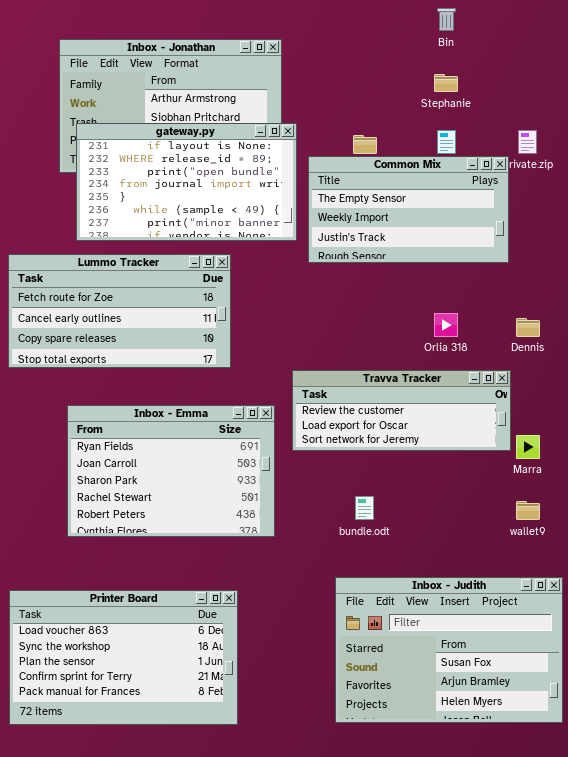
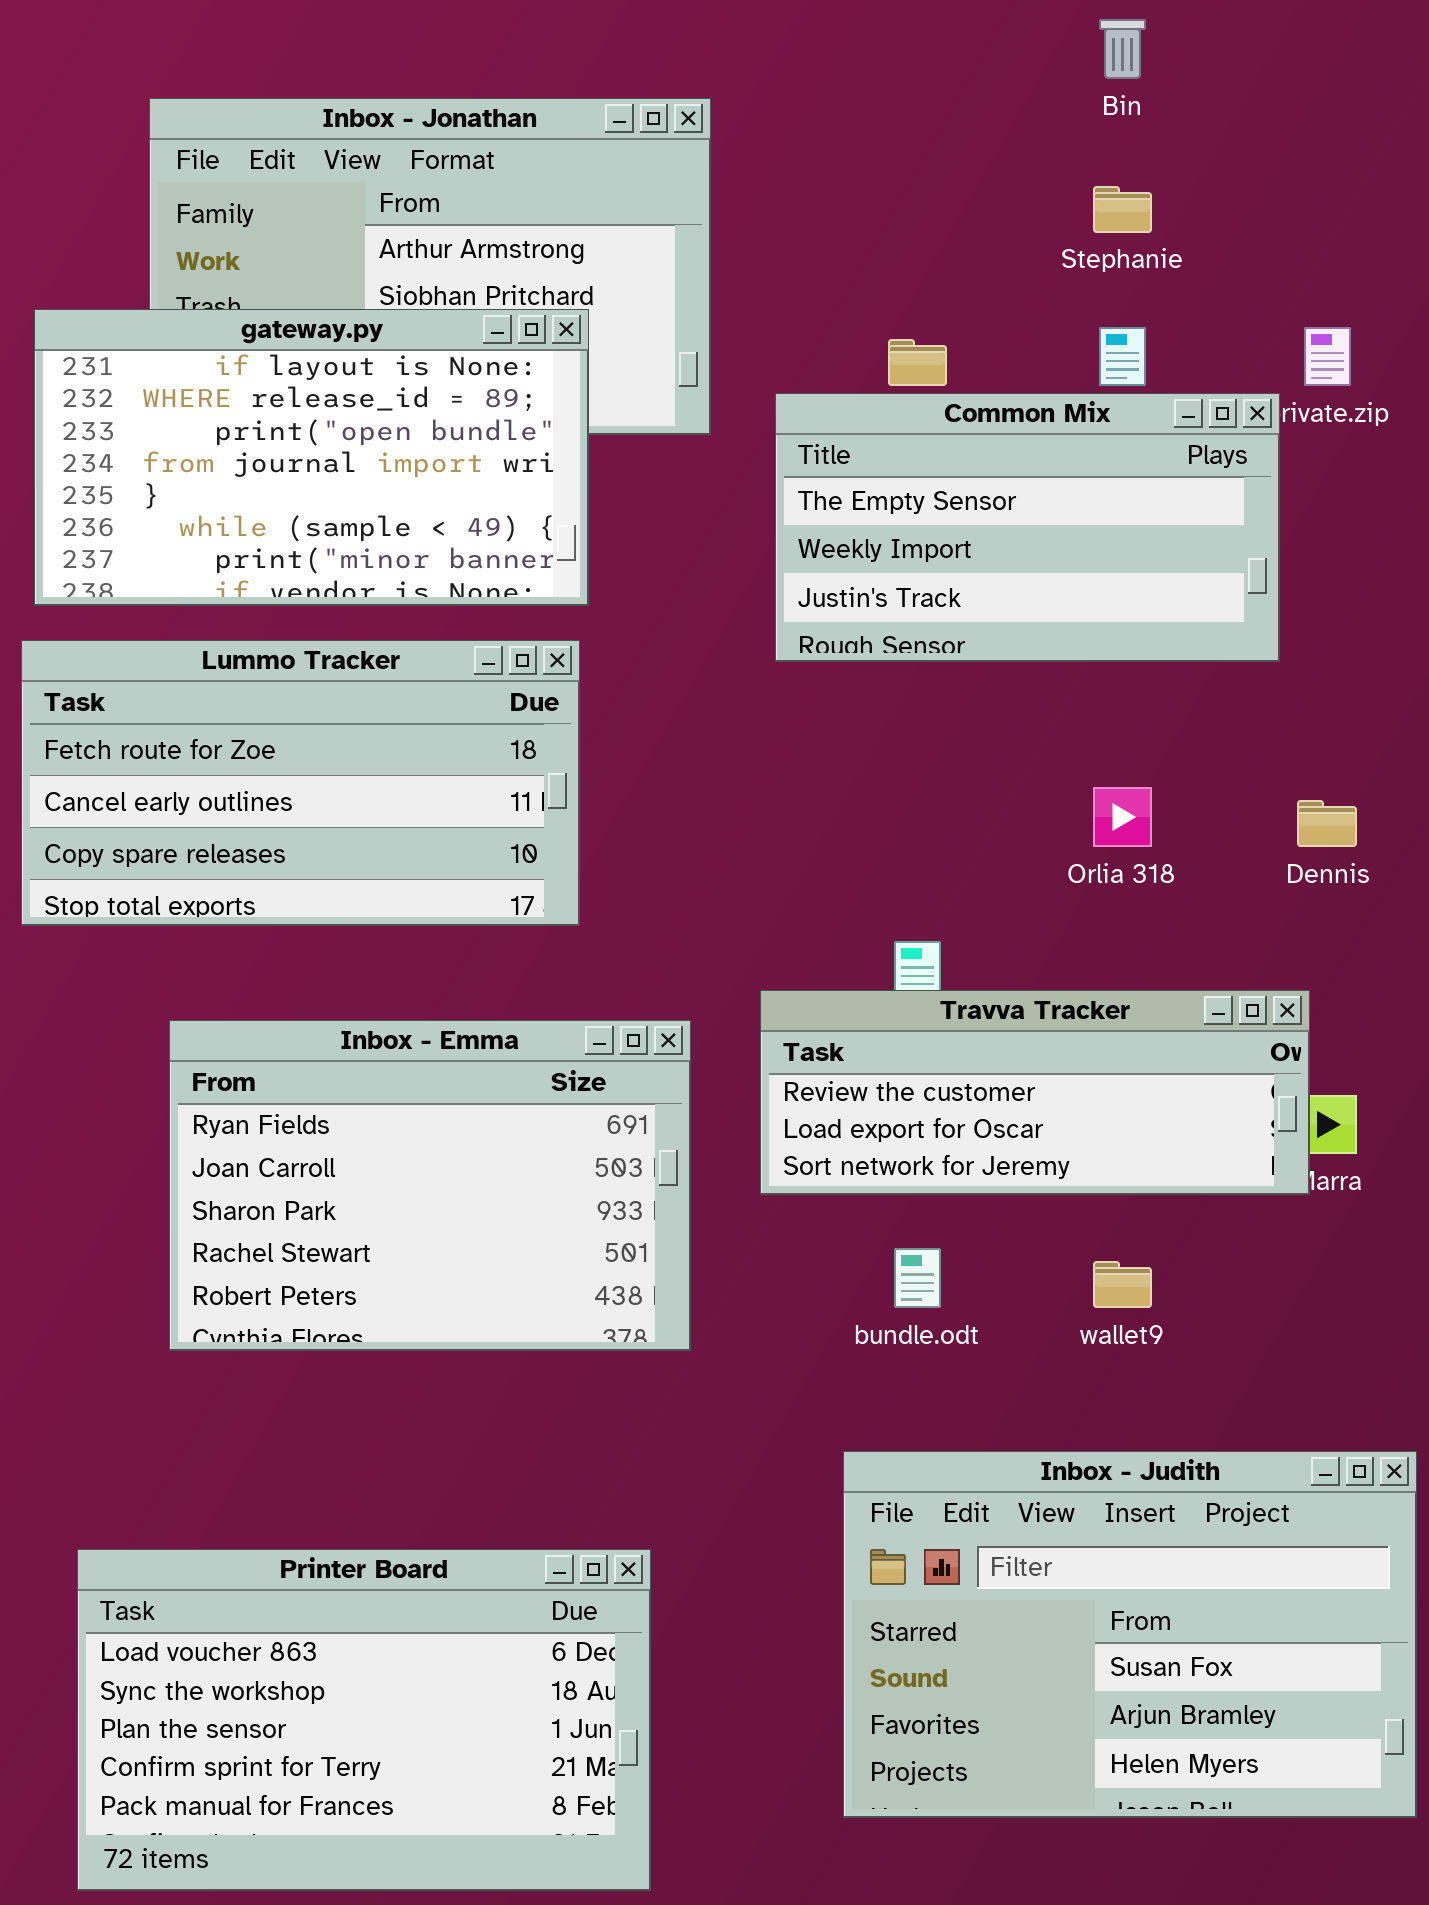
gateway.py: [76,123,297,241] -> [34,309,589,606], moved
Travva Tracker: [292,370,511,451] -> [760,990,1310,1195], moved
wallet9: [516,501,540,520] -> [1093,1261,1152,1308], moved
Printer Board: [9,590,238,725] -> [77,1549,651,1891], moved

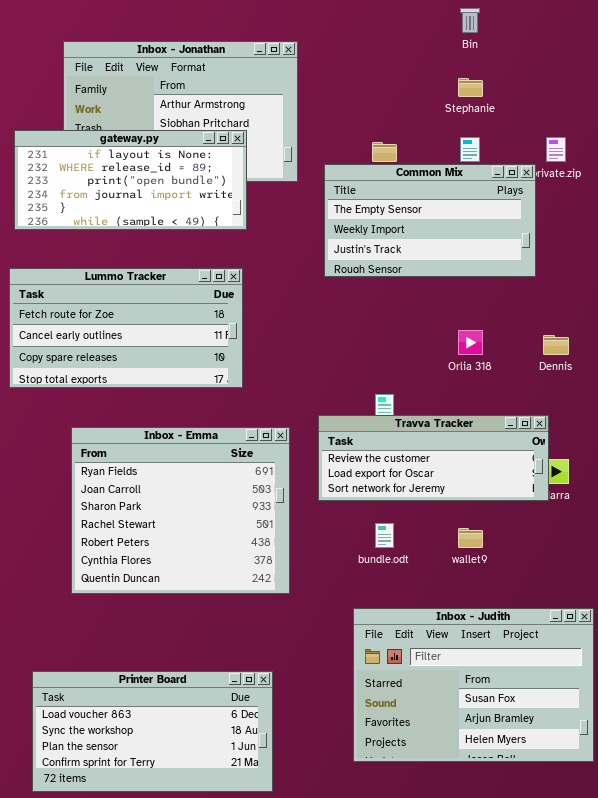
gateway.py: [34,309,589,606] -> [14,130,247,230], resized
Inbox - Emma: [169,1020,691,1351] -> [71,427,290,594], resized
Printer Board: [77,1549,651,1891] -> [32,671,273,792], resized

